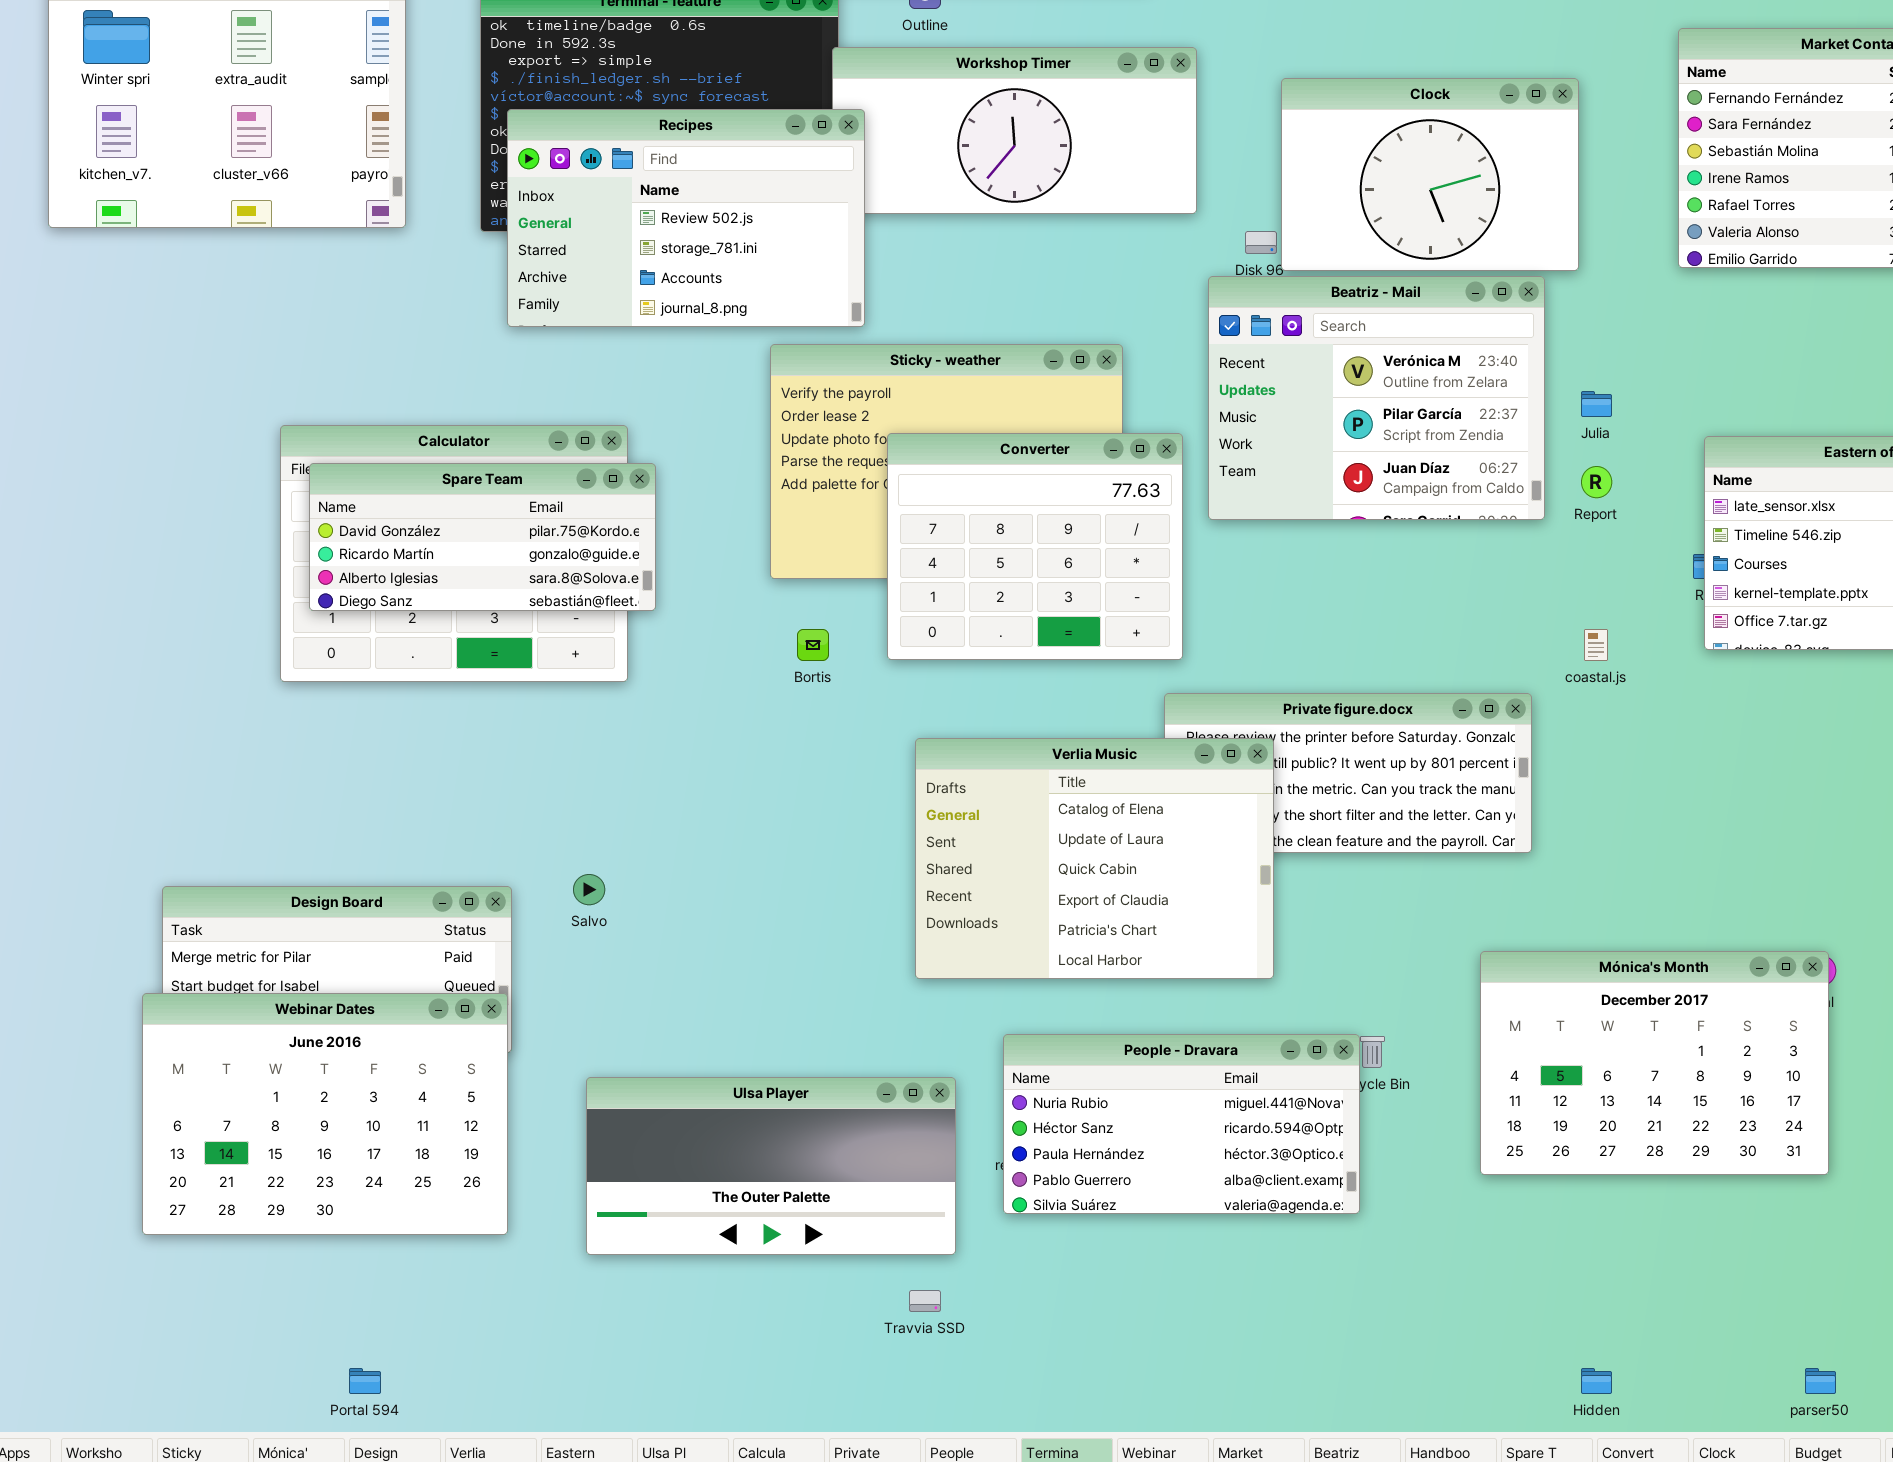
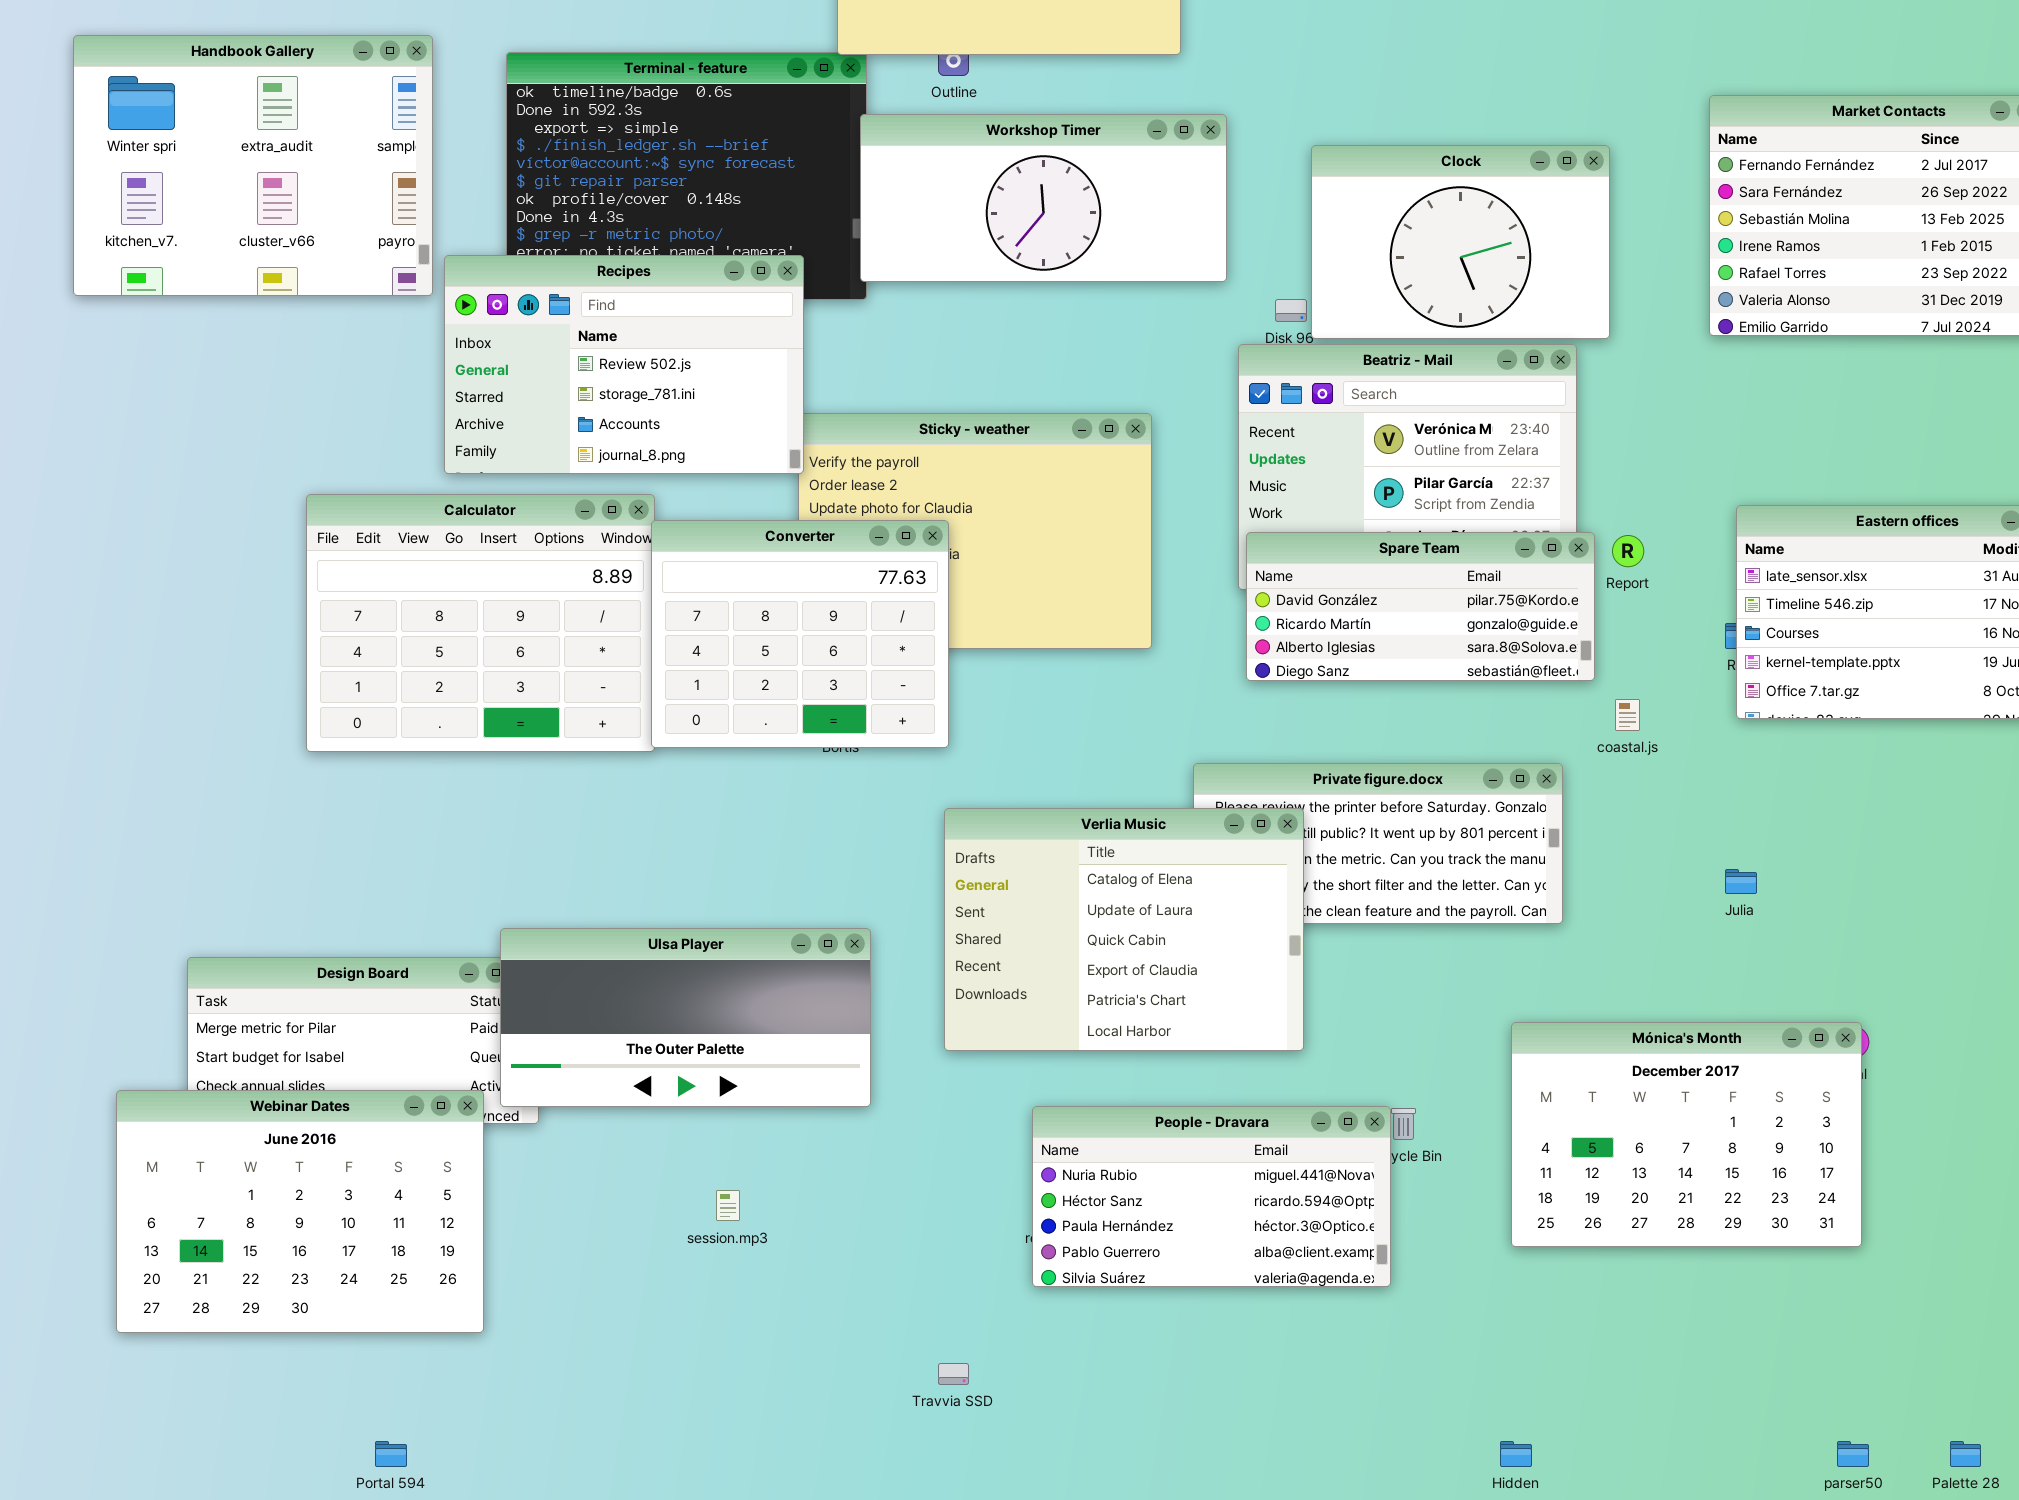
Recipes: [507,109,865,327] -> [444,255,804,474], moved
Julia: [1581,391,1612,417] -> [1725,869,1757,894], moved
Converter: [887,433,1183,660] -> [651,520,949,748], moved
Spare Team: [309,463,656,611] -> [1246,532,1595,681], moved
Webinar Dates: [142,993,508,1235] -> [116,1090,484,1333], moved
Ulsa Player: [586,1077,956,1255] -> [500,928,871,1107], moved
Hidden: [1581,1368,1612,1394] -> [1500,1441,1532,1467], moved

